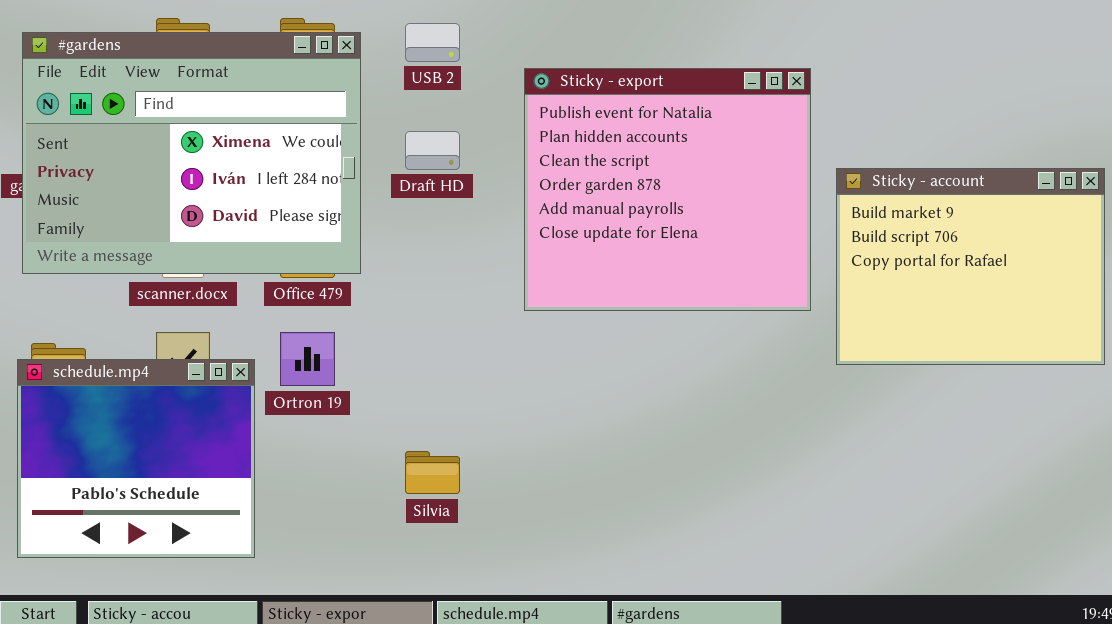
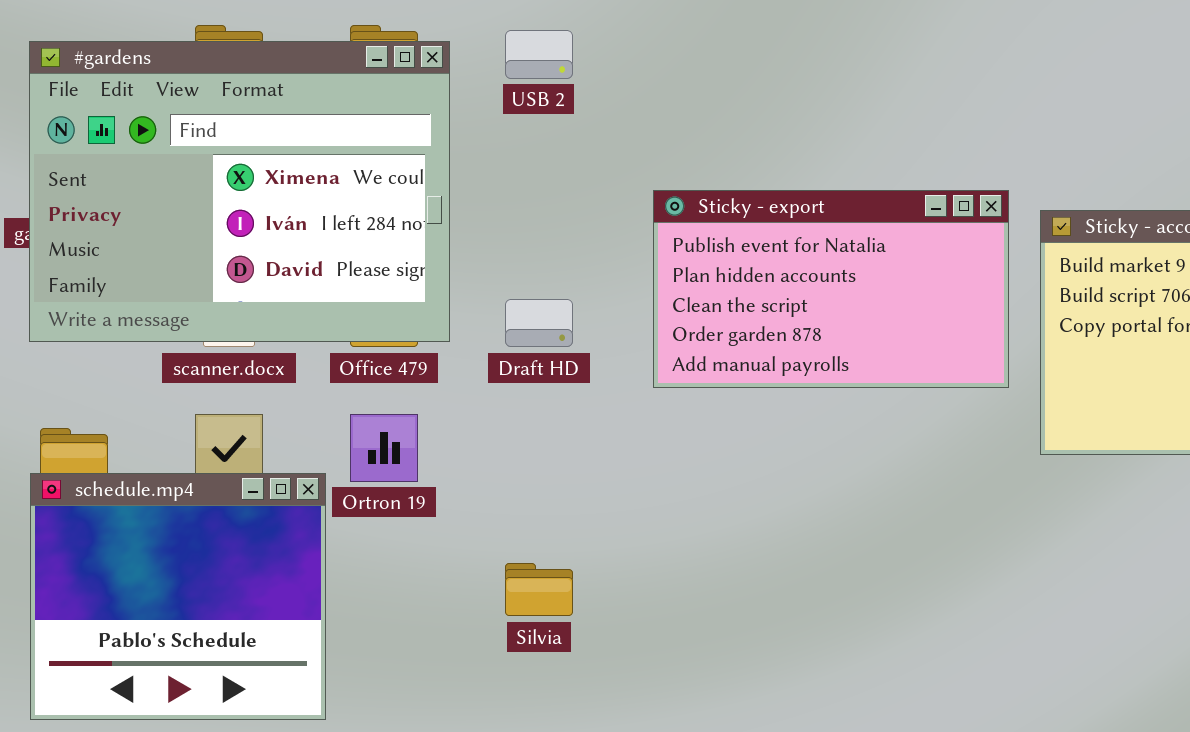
Sticky - export: [524,68,811,311] -> [653,190,1009,388], resized
Draft HD: [405,131,460,170] -> [505,299,573,347], moved
schedule.mp4: [17,359,255,558] -> [30,473,326,720], moved

